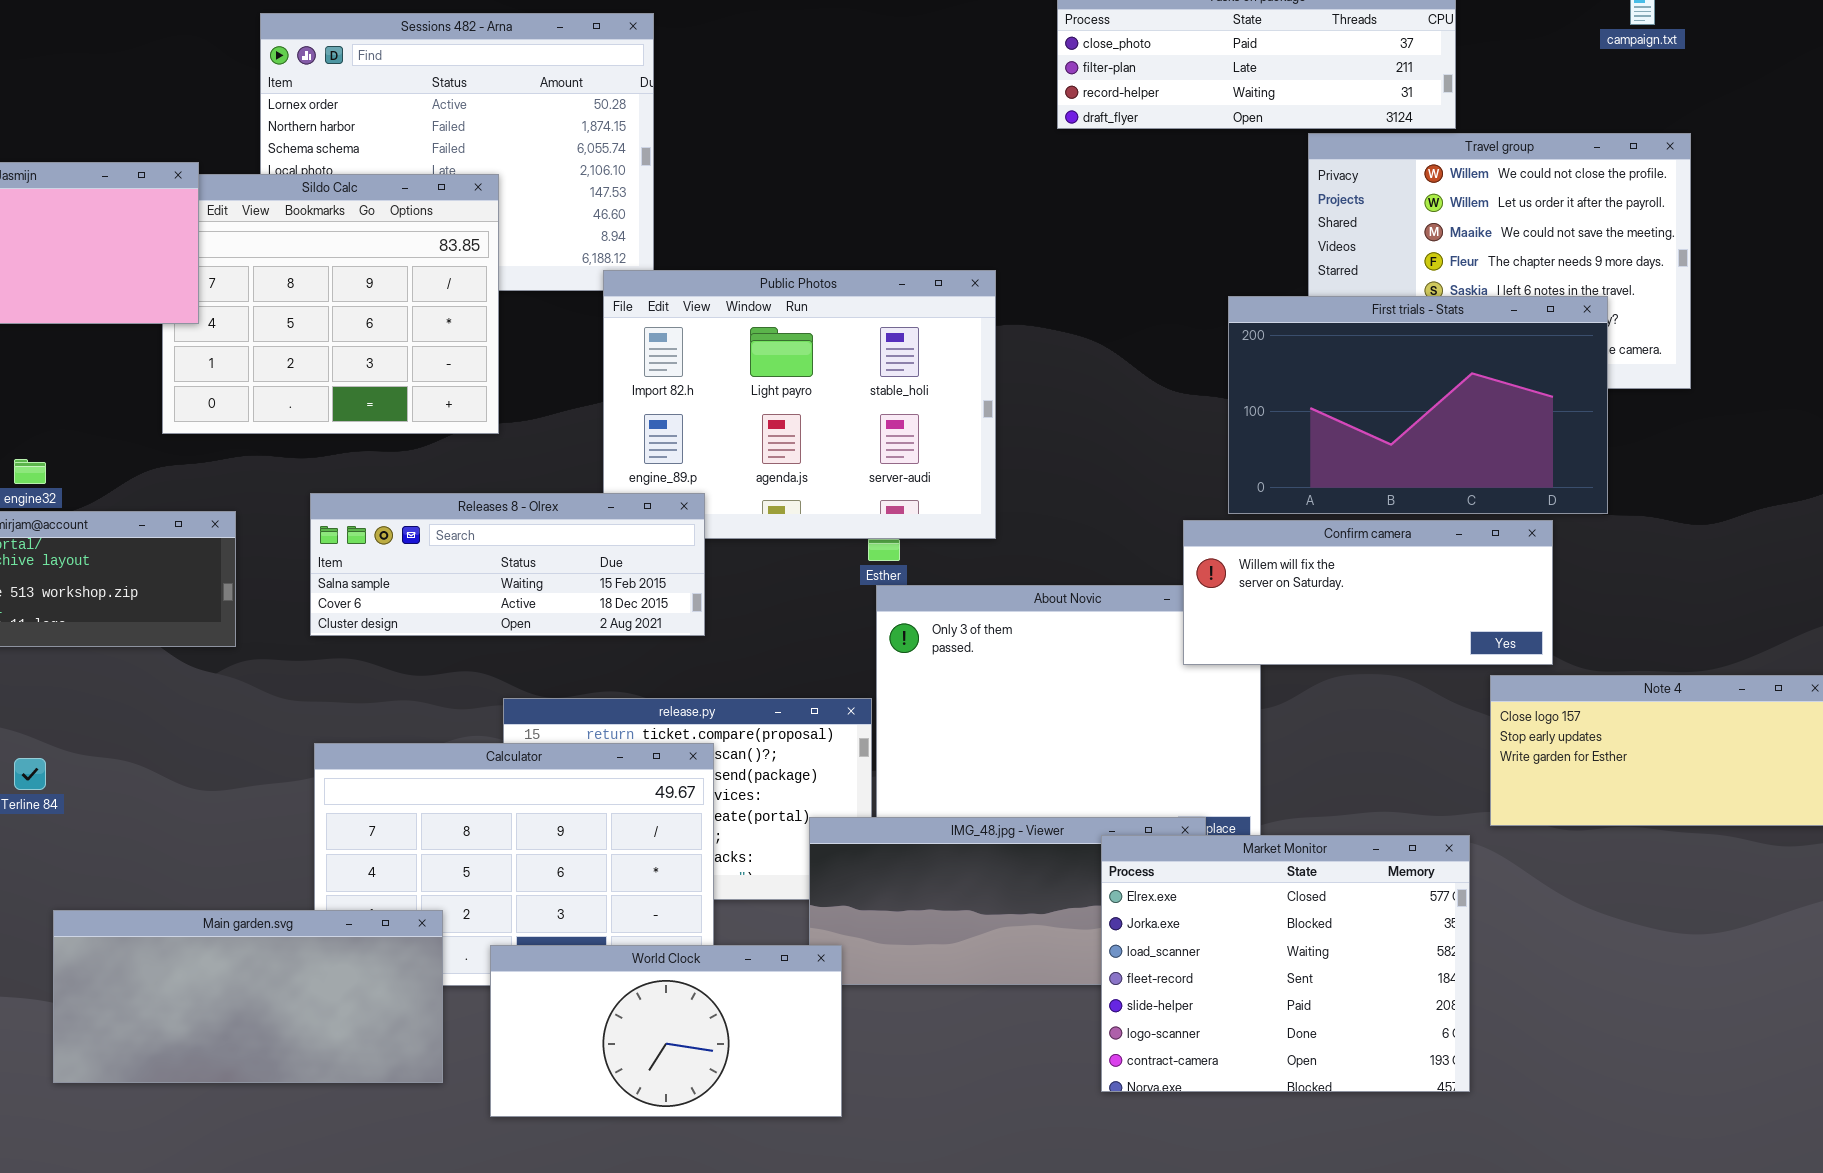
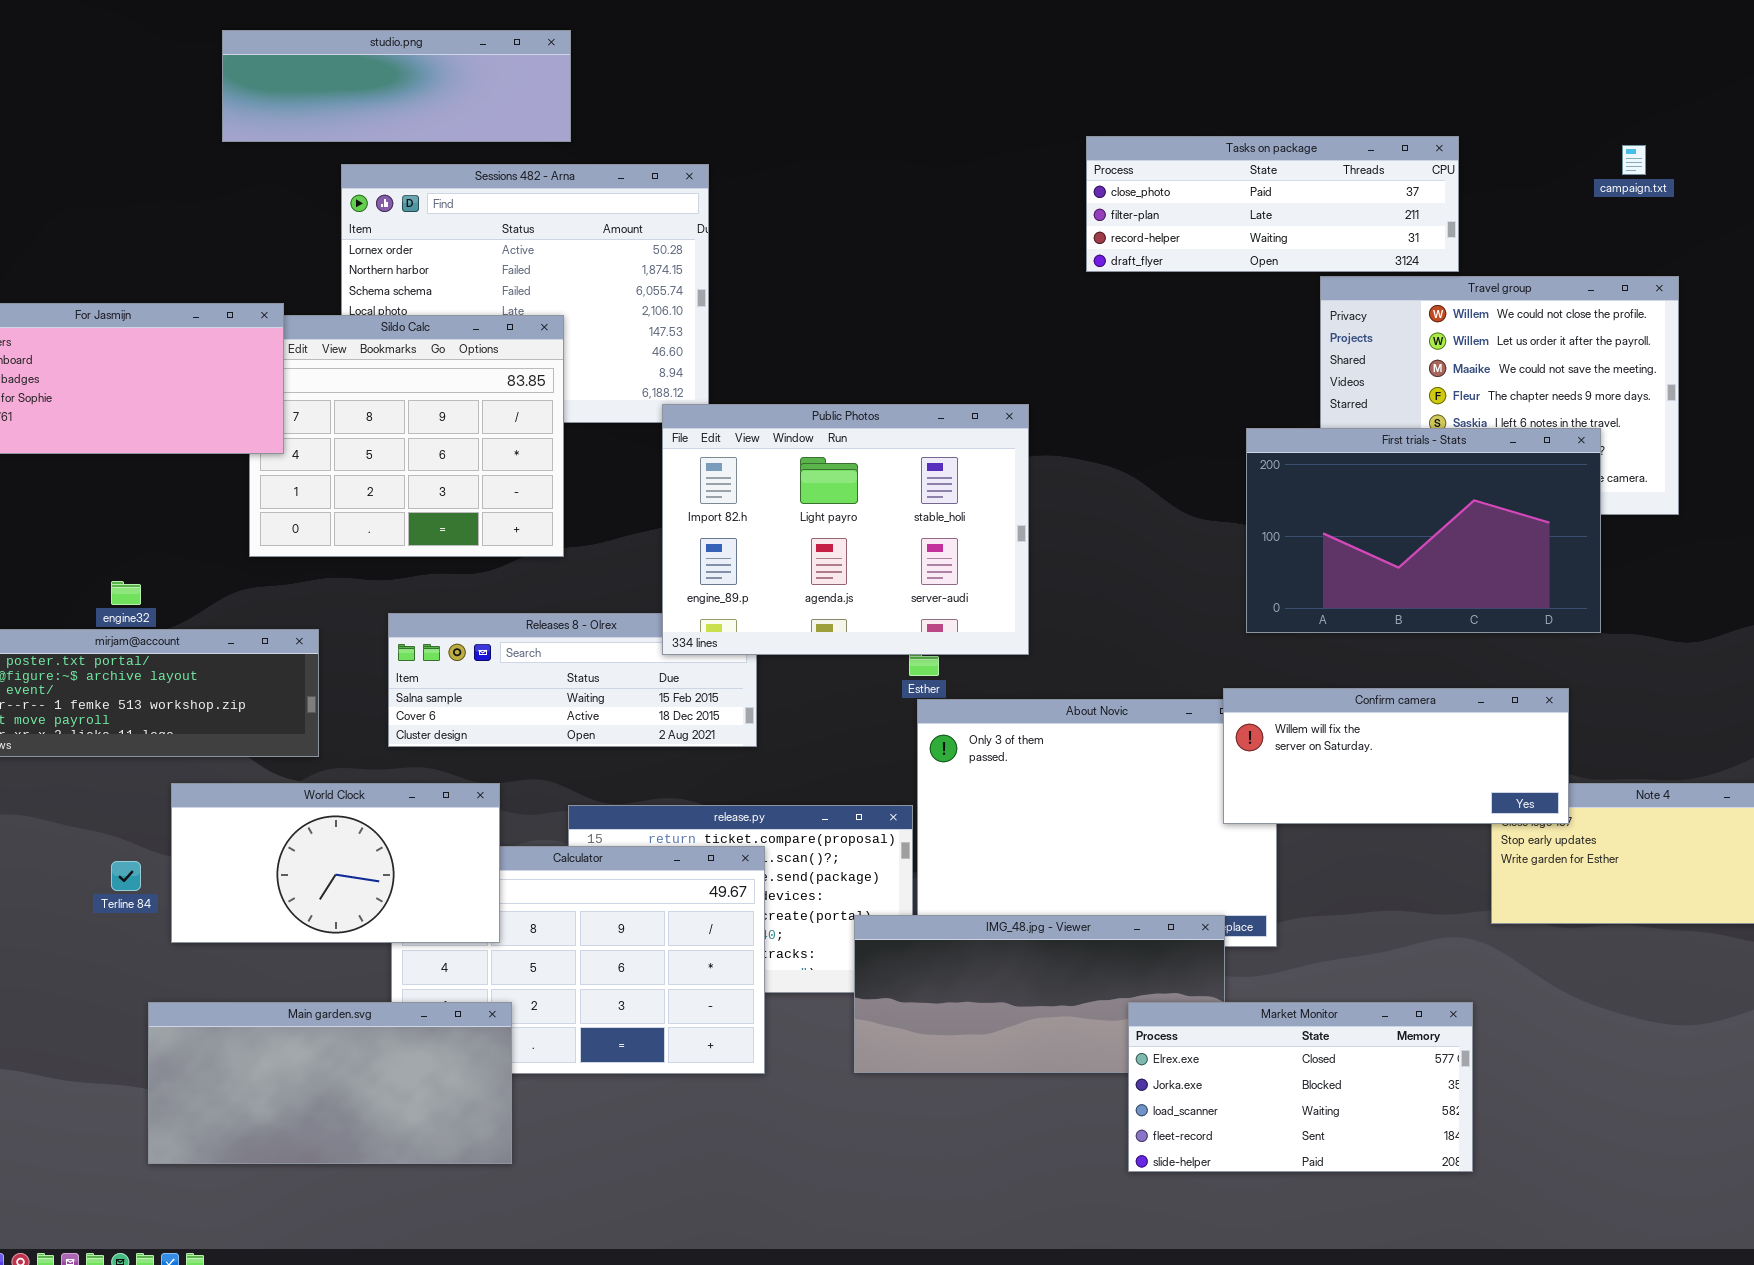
Public Photos: [603,270,996,539] -> [662,404,1029,655], raised
Confirm camera: [1183,520,1553,665] -> [1223,688,1569,824], moved
Market Monitor: [1101,835,1470,1092] -> [1128,1002,1473,1172], resized
World Clock: [490,945,842,1117] -> [171,783,500,943], moved

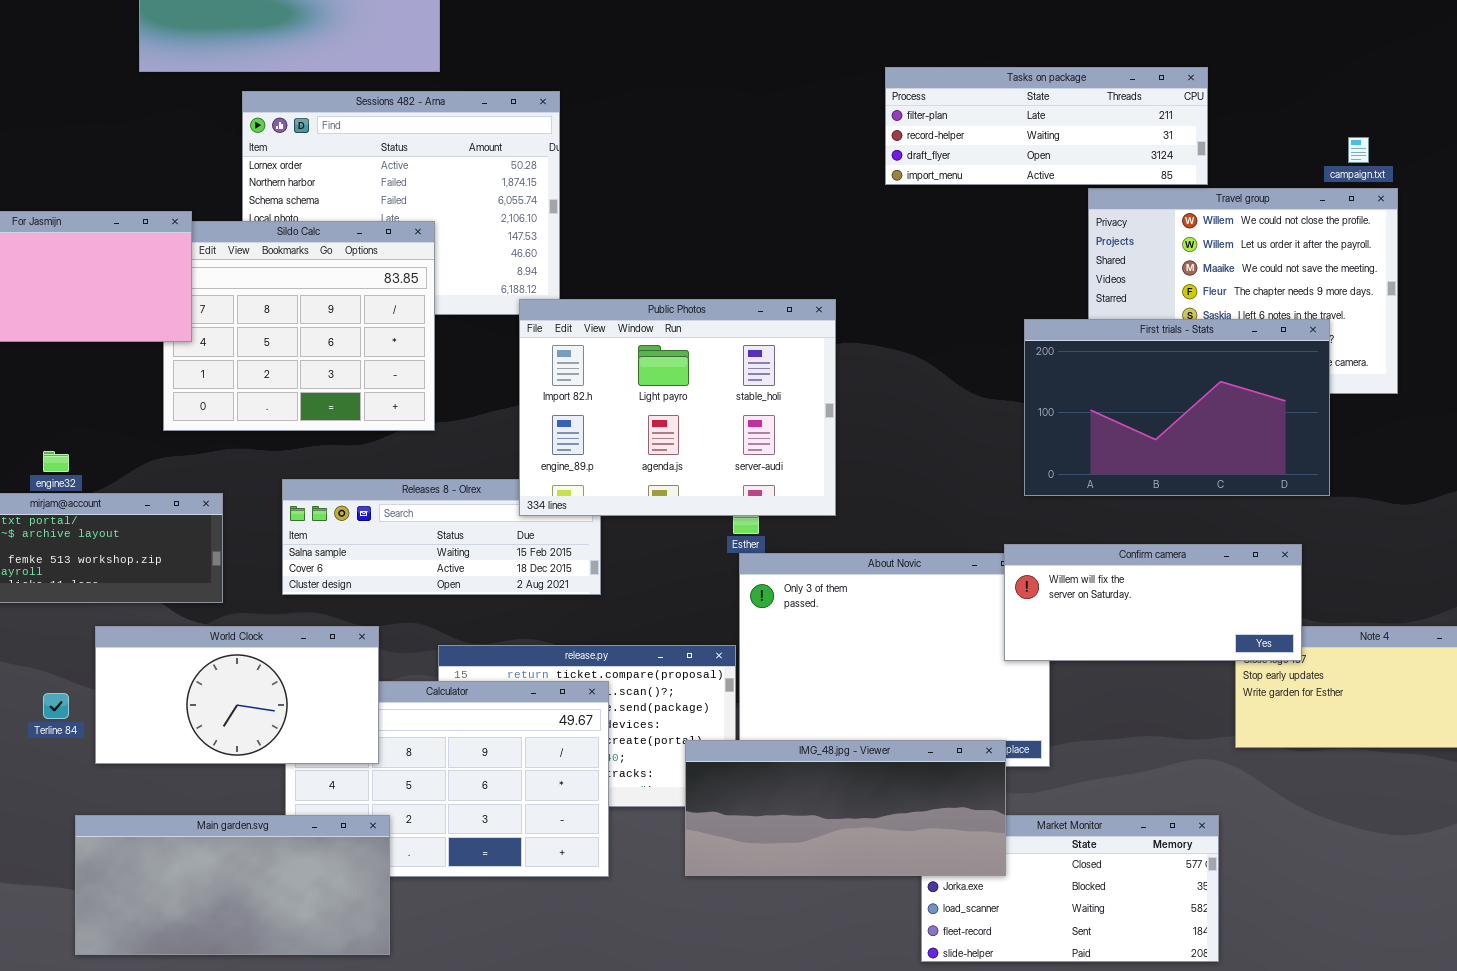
Tasks on package: [1086,136,1459,272] -> [885,67,1208,185], scrolled down 1 row
campaign.txt: [1622,145,1646,175] -> [1348,137,1369,163], moved
IMG_48.jpg - Viewer: [854,915,1225,1073] -> [685,740,1006,876], raised

